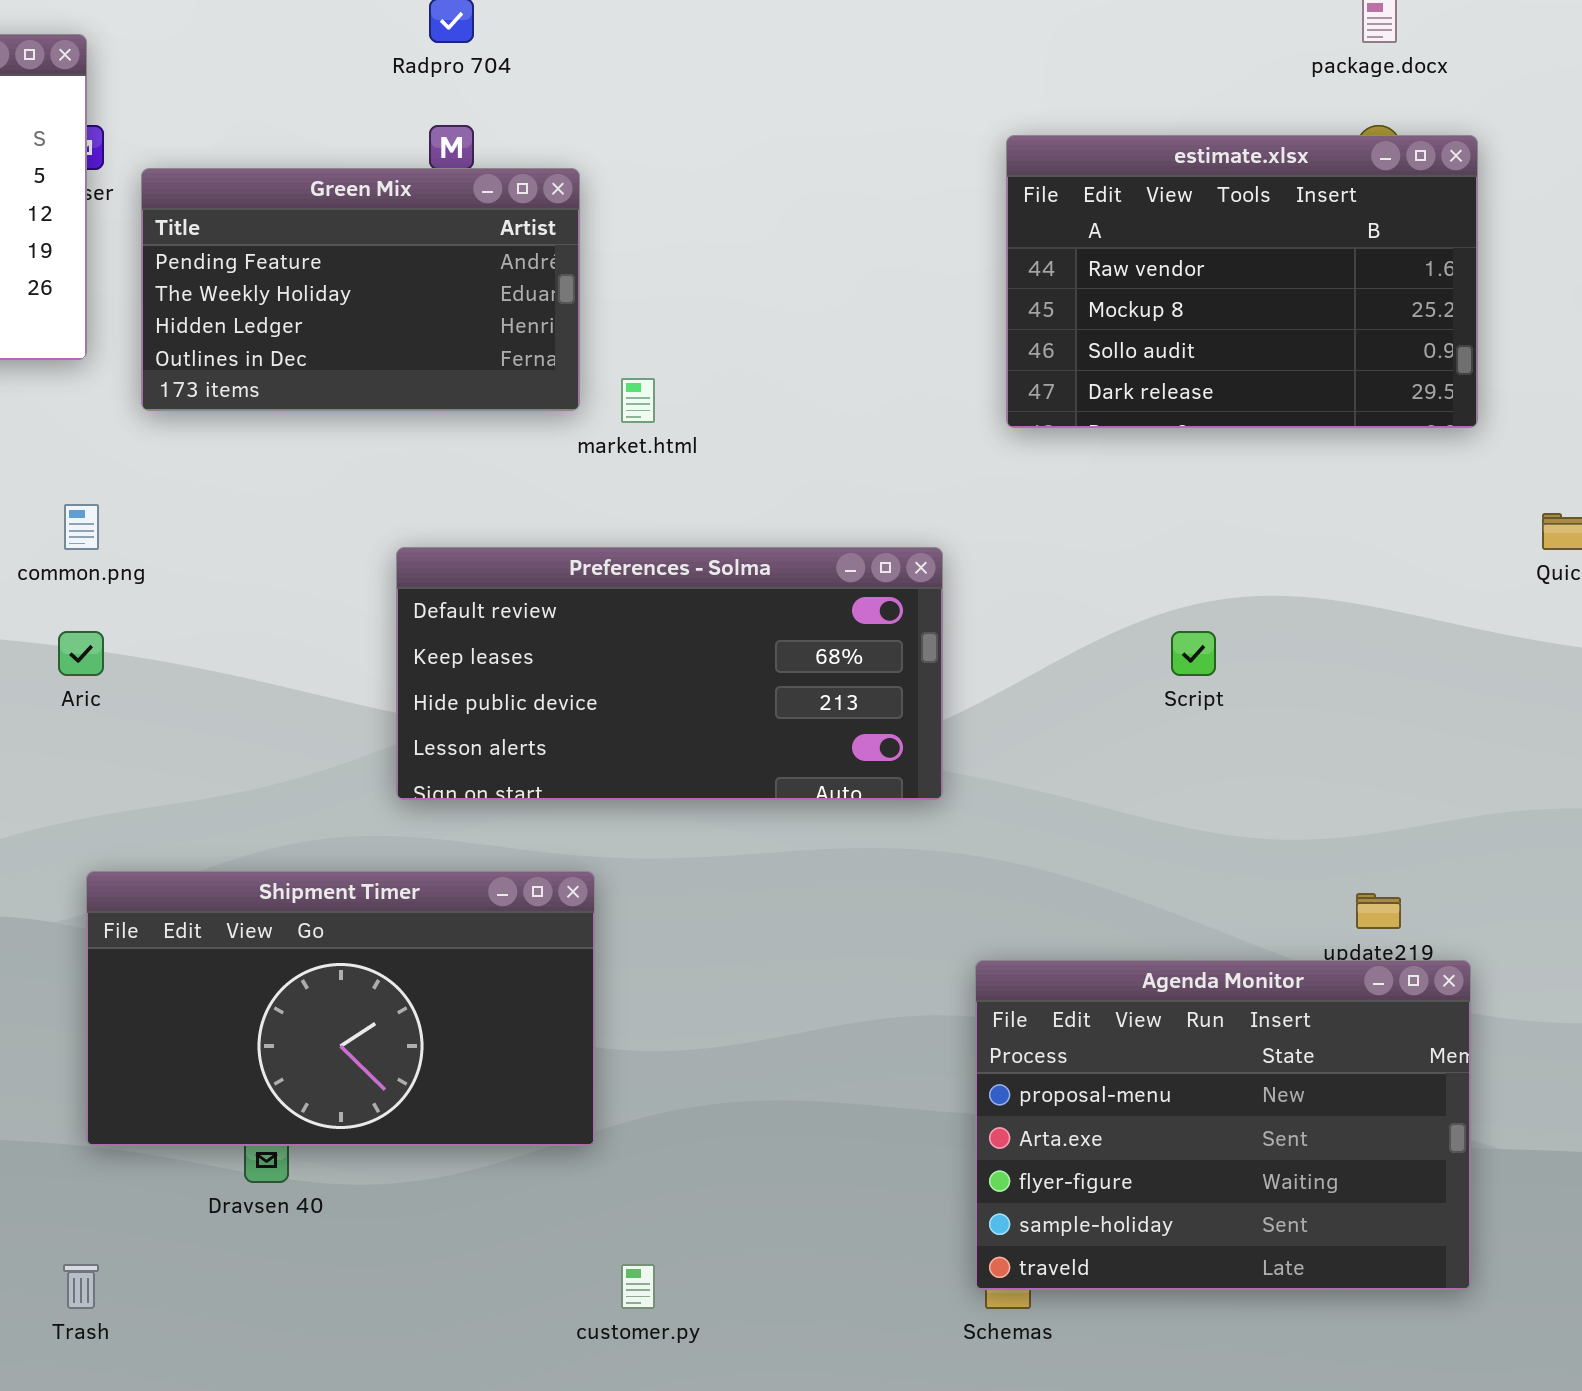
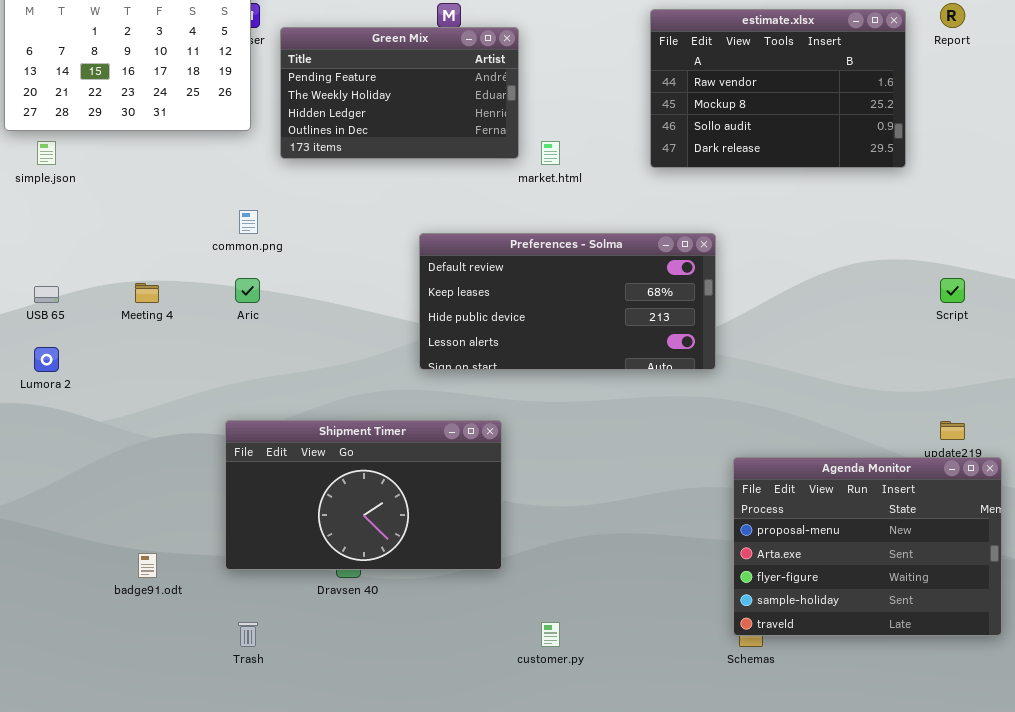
estimate.xlsx: [1006,135,1478,428] -> [650,9,906,168], moved
Script: [1171,631,1216,676] -> [940,278,965,303], moved
Shipment Timer: [86,871,595,1146] -> [225,420,502,570], moved

